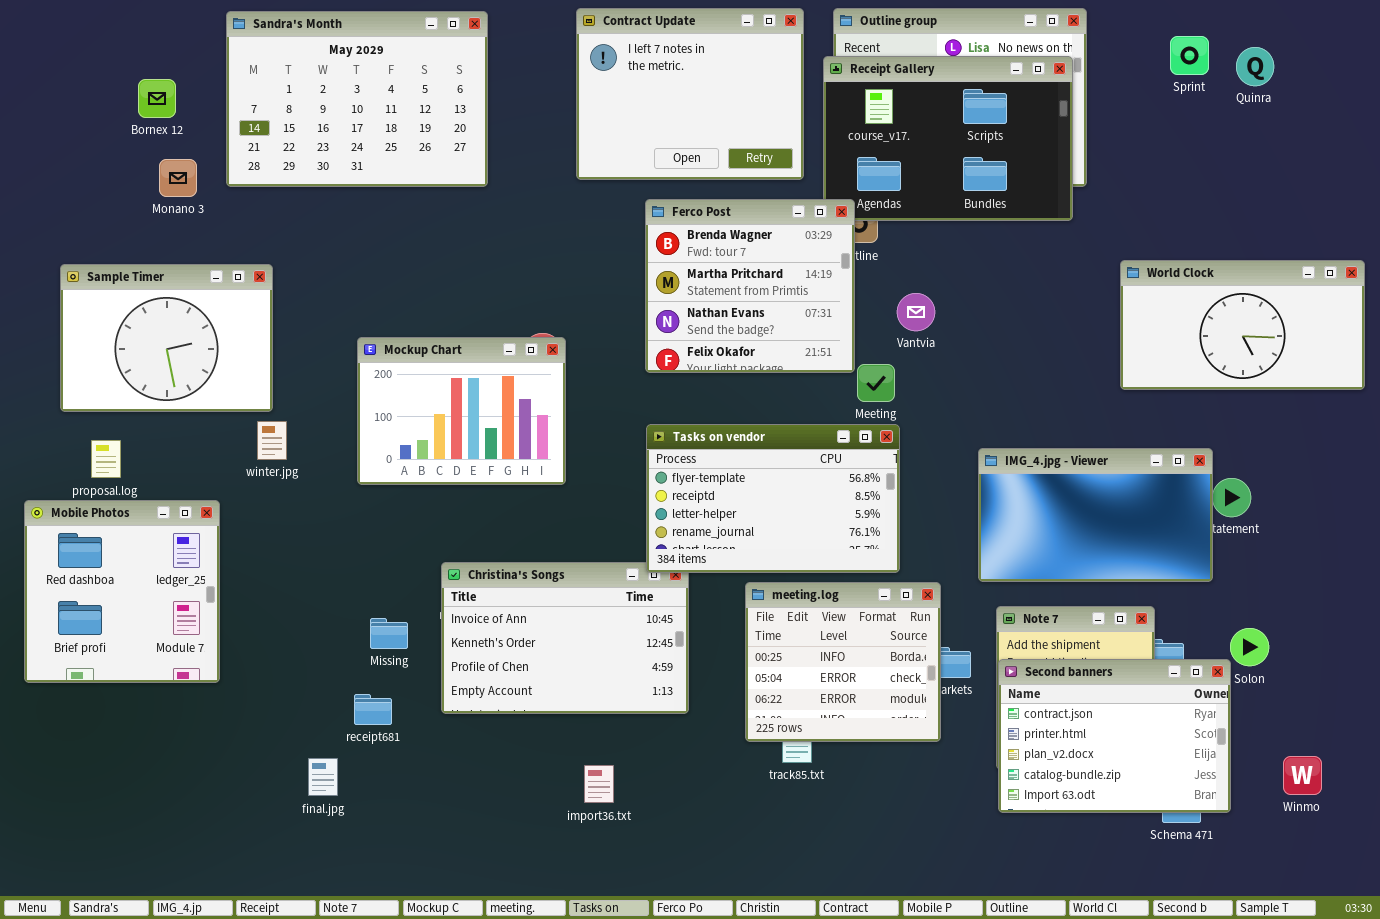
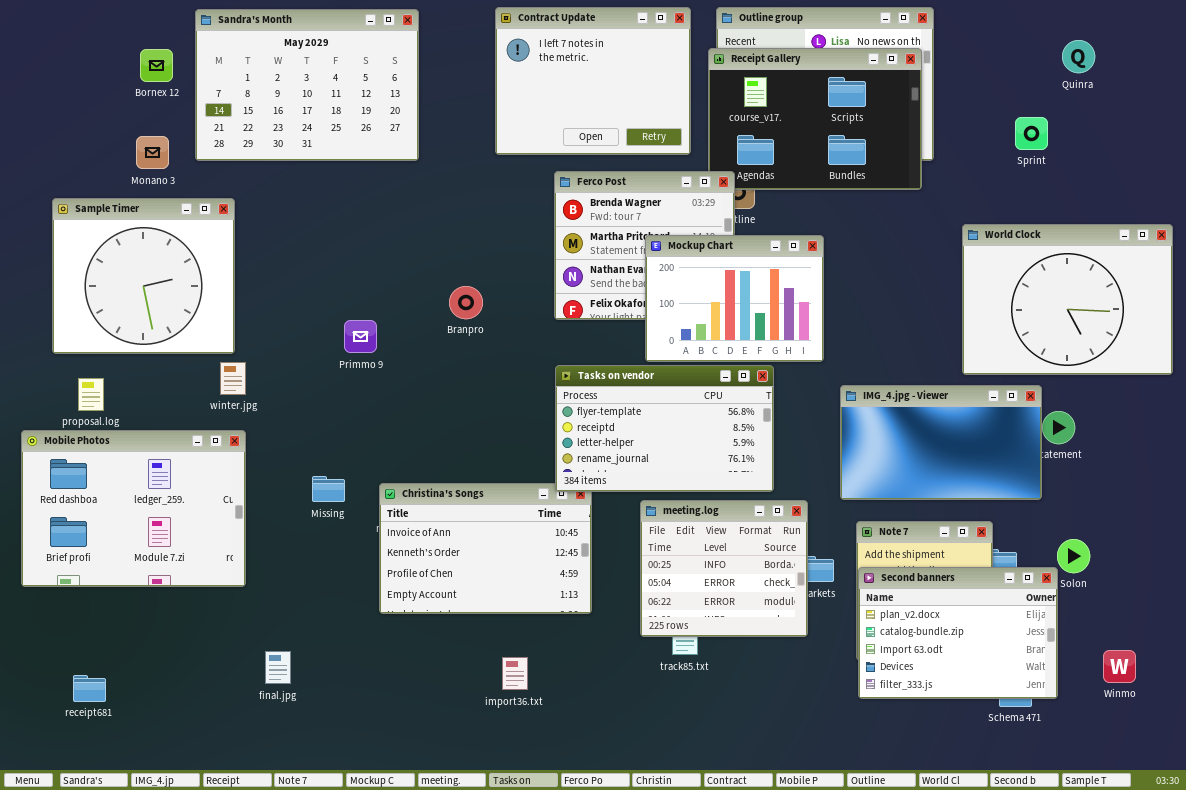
Sprint: [1170,36,1209,75] -> [1015,117,1048,150], moved
Bornex 12: [138,79,176,118] -> [140,49,173,82], moved
World Clock: [1120,260,1365,390] -> [962,224,1173,375], resized
Sample Timer: [60,264,273,412] -> [52,198,235,354], resized
Mockup Chart: [357,337,566,485] -> [645,235,824,362], moved
Mobile Photos: [24,500,220,683] -> [21,430,246,587], resized
Missing: [370,618,408,649] -> [312,476,345,502], moved
Second banners: [998,659,1231,813] -> [858,567,1058,699], scrolled down 2 rows
receipt681: [354,694,392,725] -> [73,675,106,702], moved

